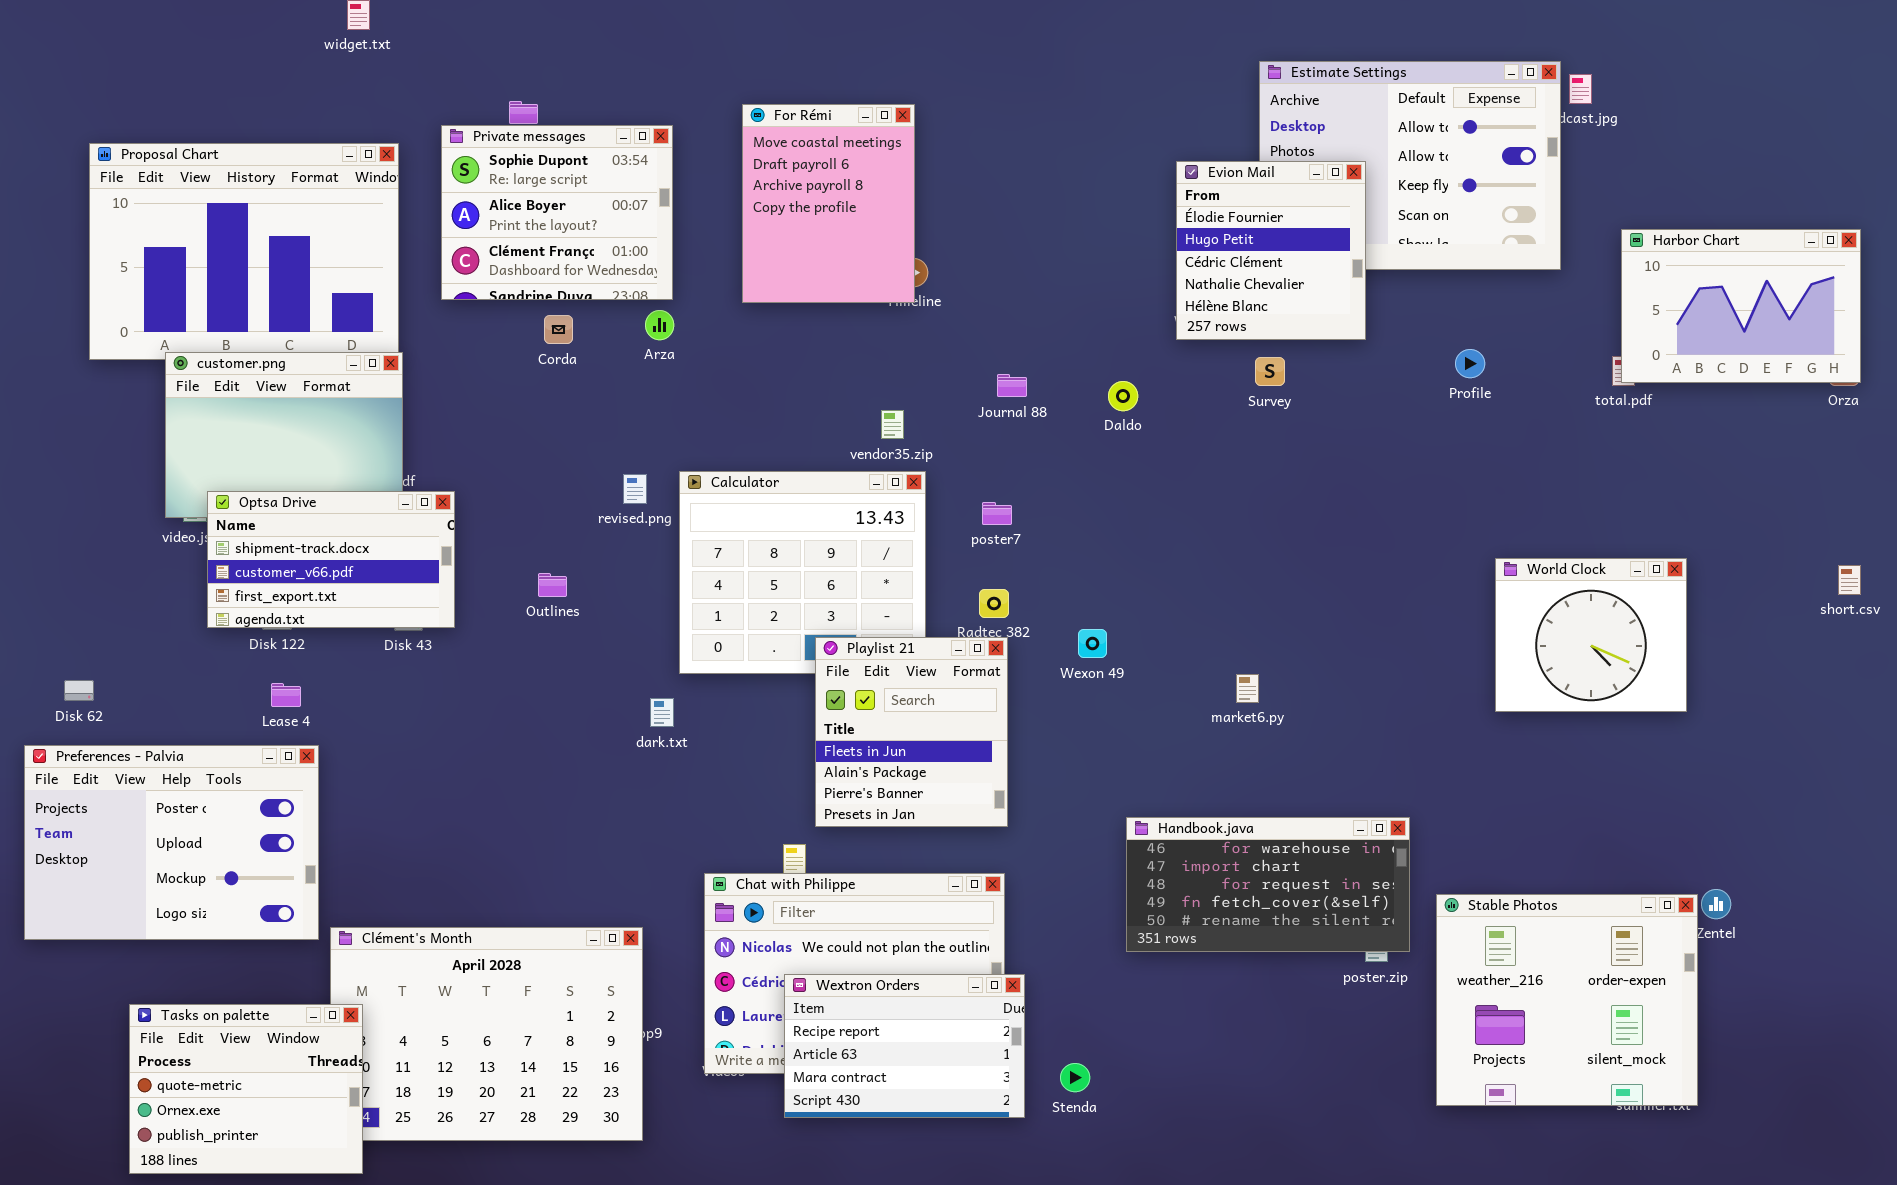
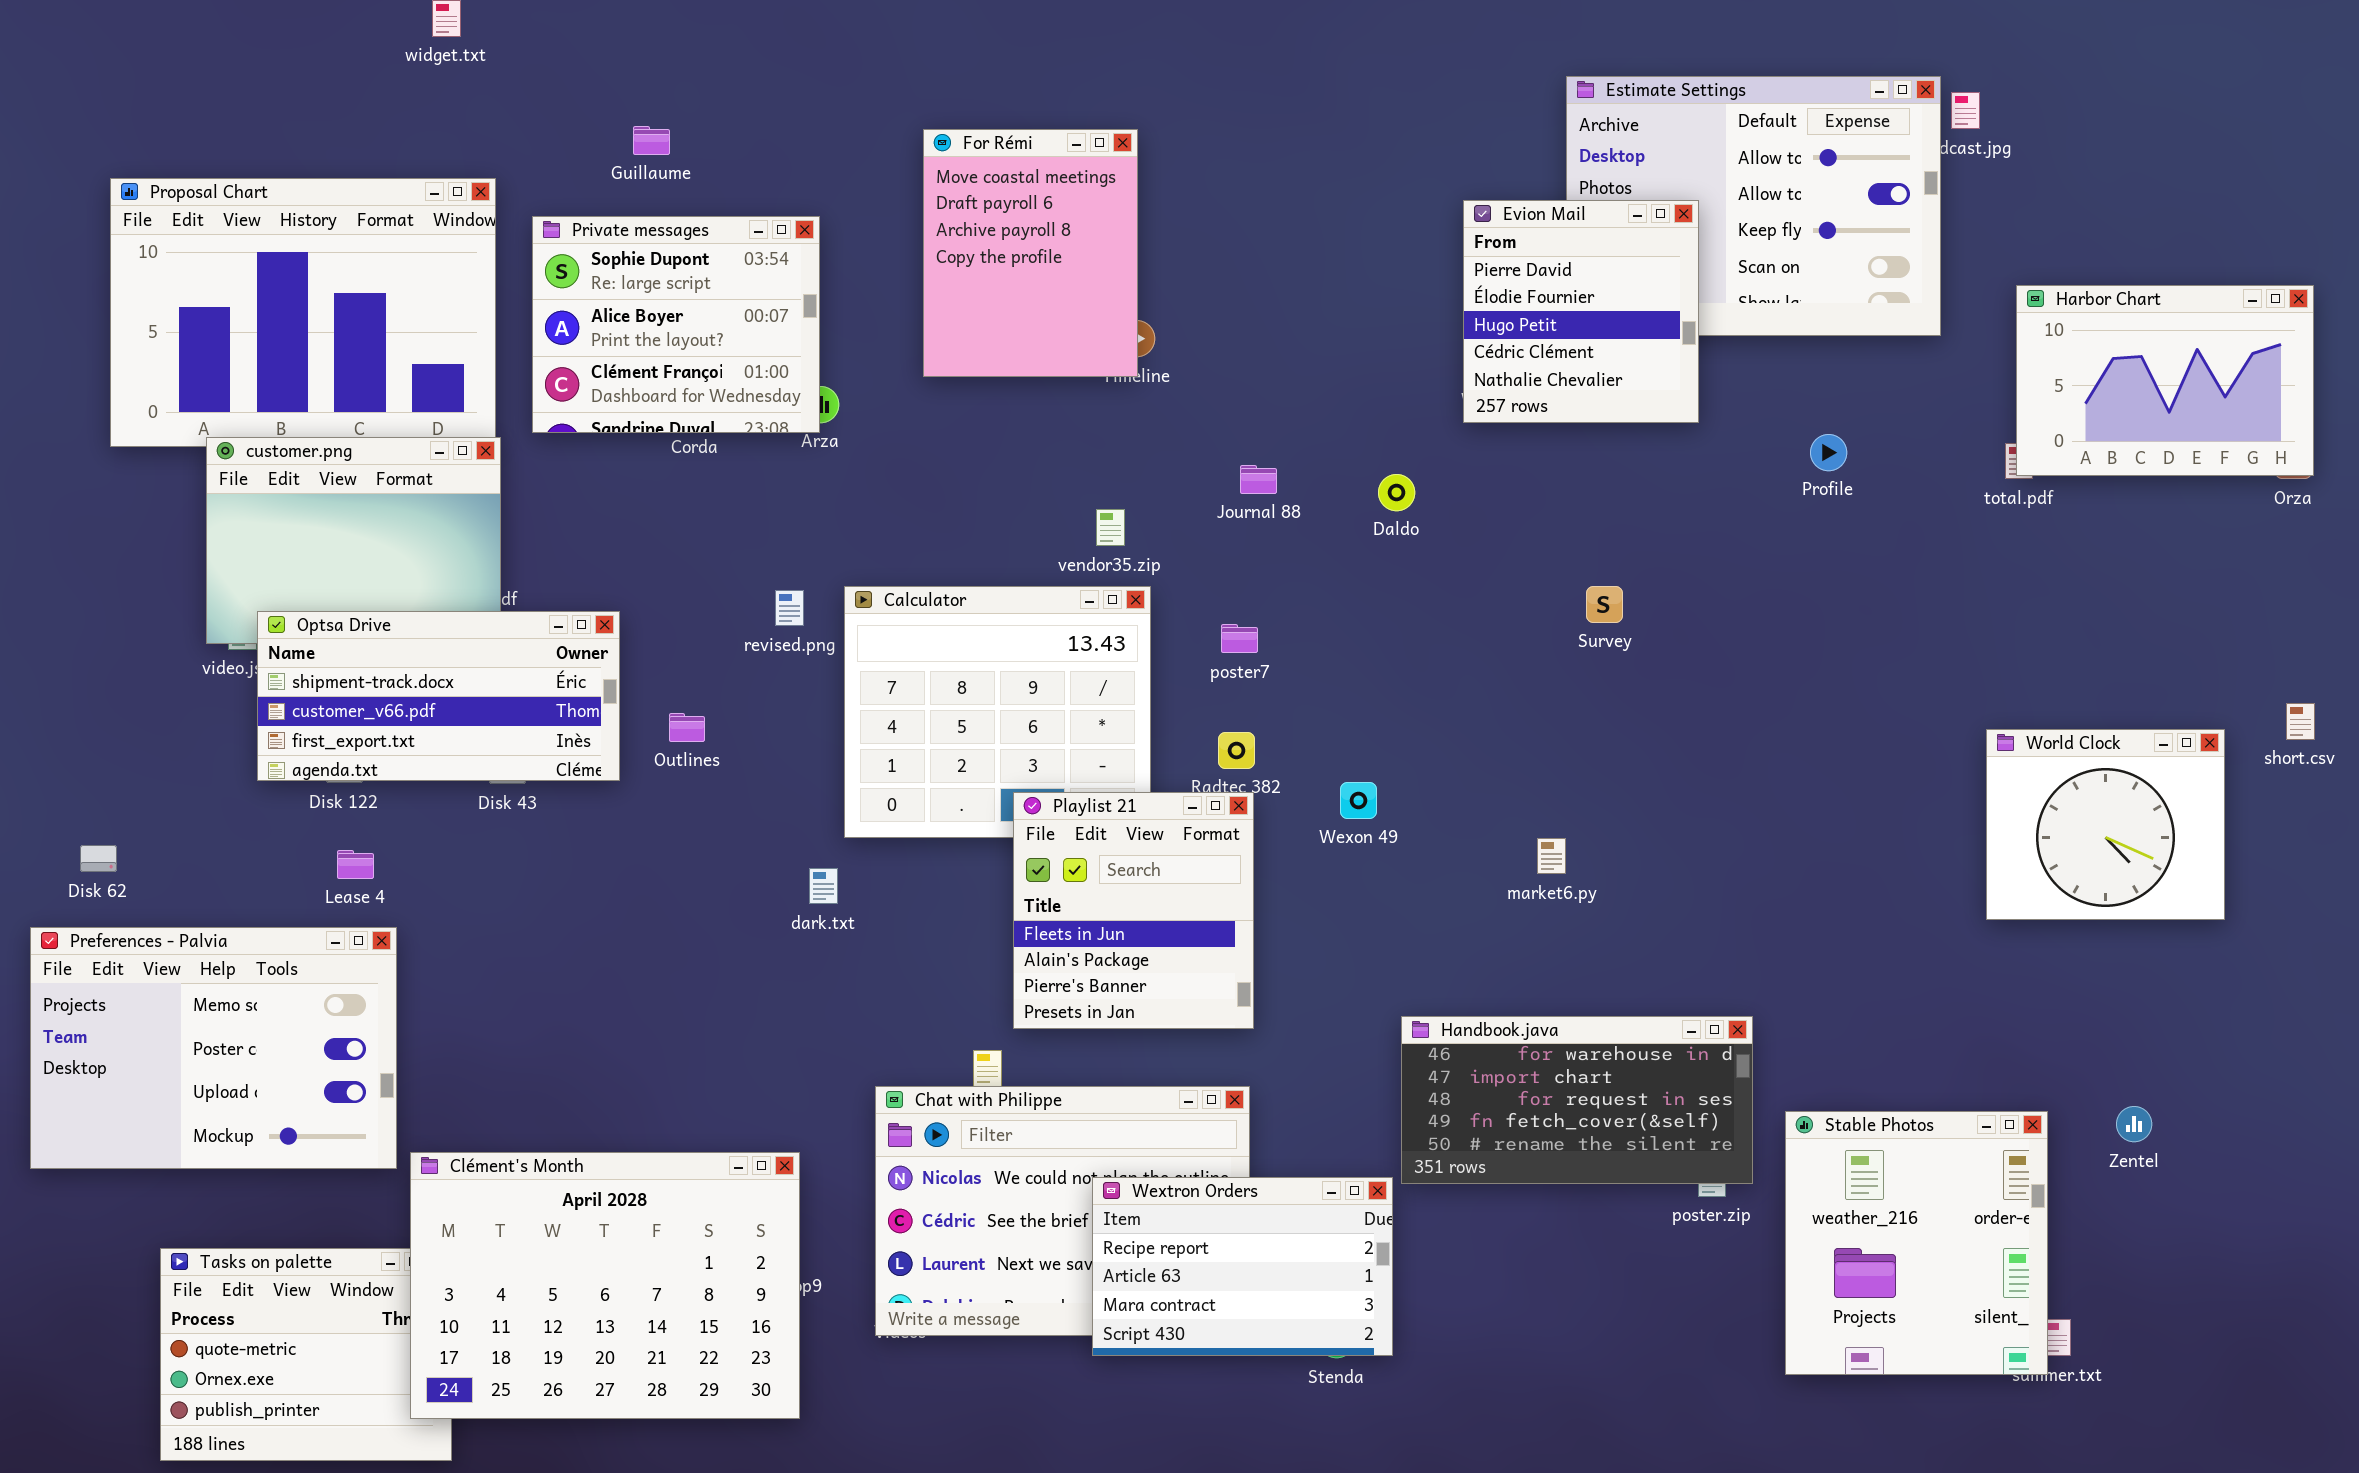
Private messages: [441,125,673,300] -> [532,216,820,433], moved
Evion Mail: [1176,161,1366,340] -> [1463,200,1699,423], scrolled up 1 row
Survey: [1255,357,1285,386] -> [1586,586,1623,623], moved
Optsa Drive: [207,491,455,628] -> [257,611,620,781], resized
World Clock: [1495,558,1687,712] -> [1986,729,2225,920], moved
Preferences - Palvia: [24,745,319,940] -> [30,927,397,1169], scrolled up 1 row
Stable Photos: [1436,894,1698,1106] -> [1785,1111,2048,1375], resized
Clément's Month: [330,927,643,1141] -> [410,1152,800,1419], raised
Wextron Orders: [784,974,1025,1118] -> [1092,1177,1393,1356], moved

